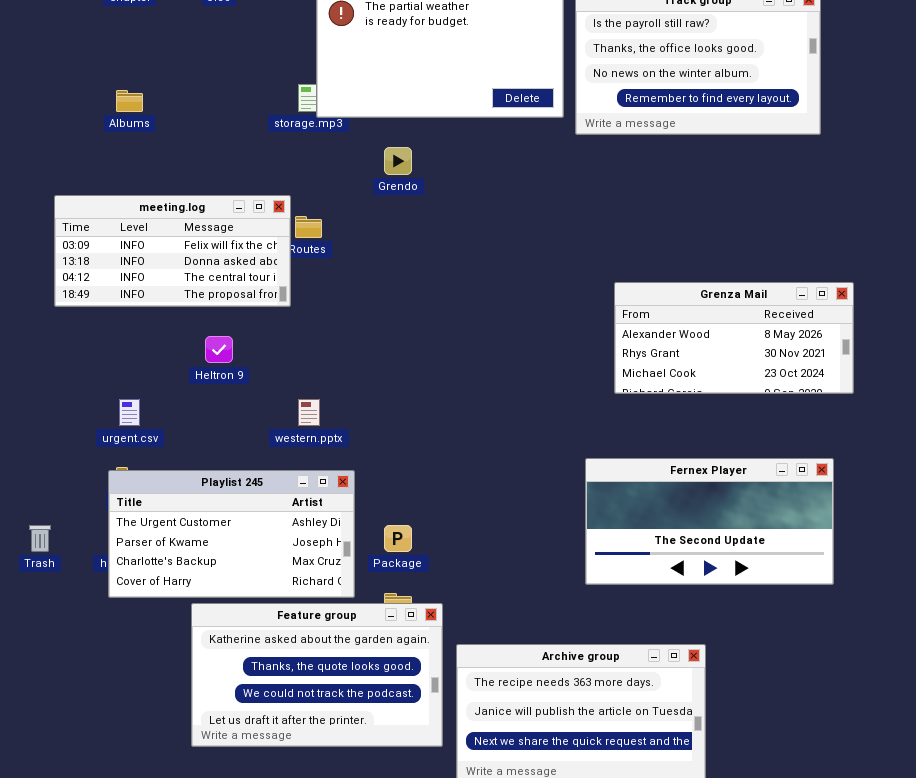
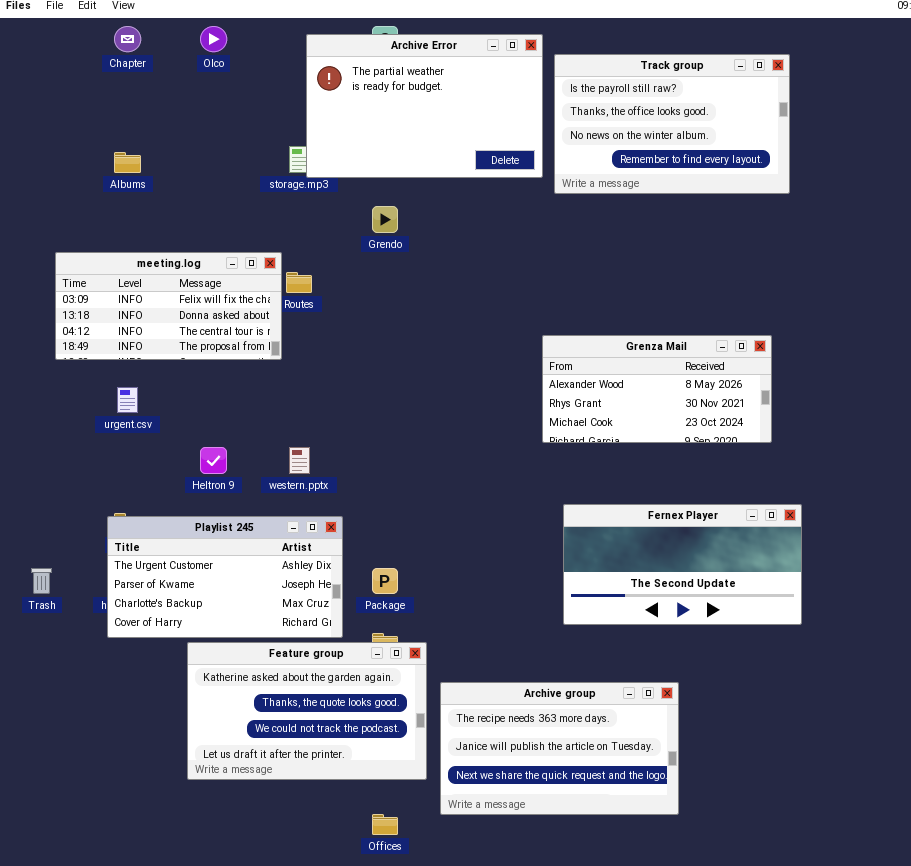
Grenza Mail: [614,282,854,394] -> [542,335,772,443], moved
Heltron 9: [205,336,233,363] -> [200,447,227,474], moved
urgent.csv: [119,399,140,426] -> [117,387,138,413], moved

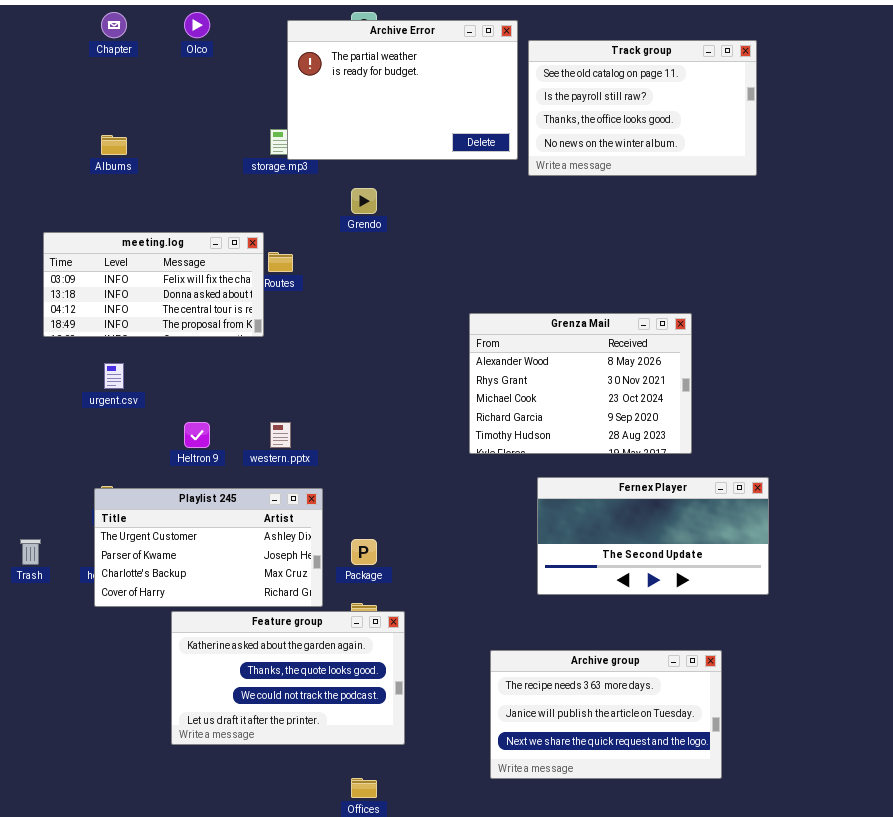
Track group: [554,54,790,194] -> [528,40,757,176], scrolled up 1 row
Grenza Mail: [542,335,772,443] -> [469,313,692,454], moved, resized
Archive group: [440,682,679,815] -> [490,650,722,779], moved

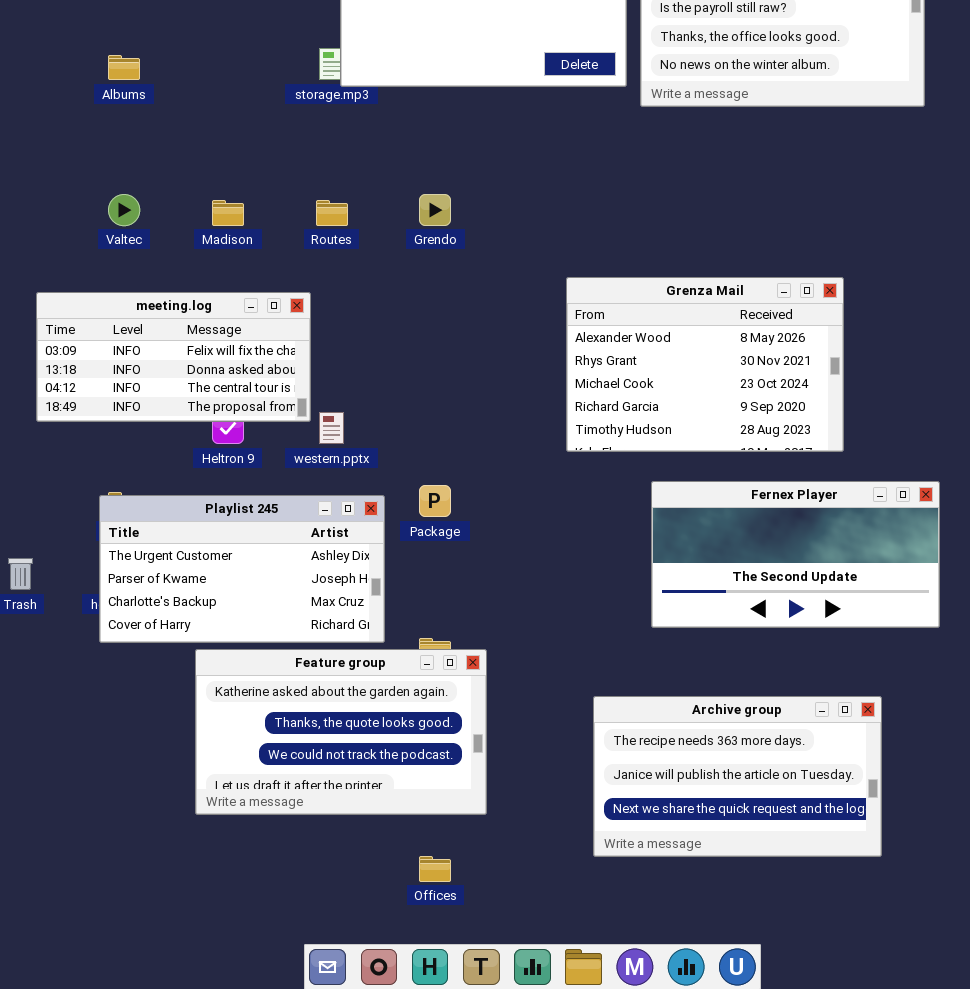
Grendo: [351,188,377,214] -> [419,194,451,226], moved
meeting.log: [43,232,264,337] -> [36,292,311,422], moved
Package: [351,539,377,565] -> [419,485,451,517], moved

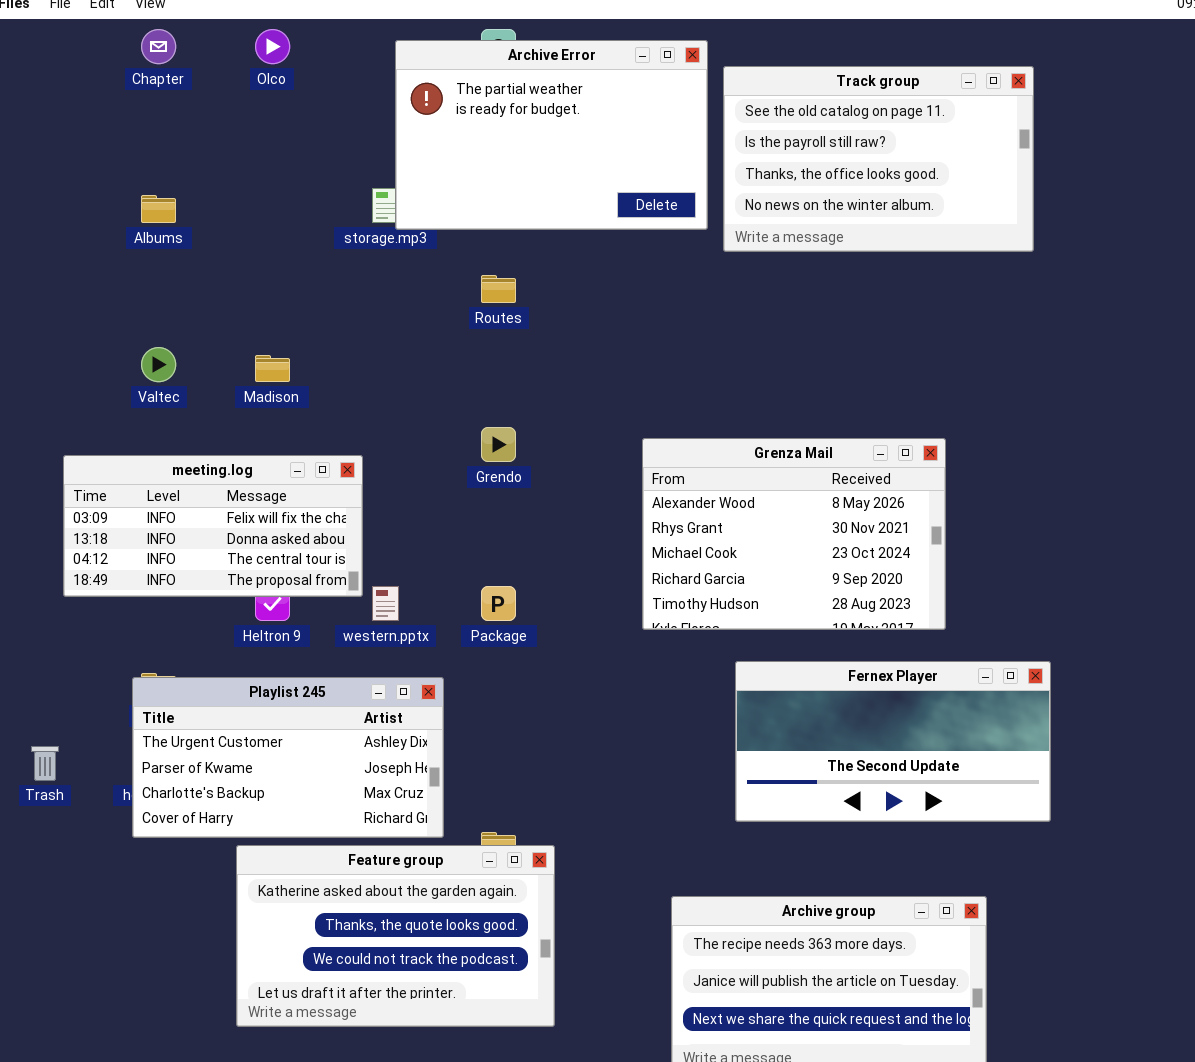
Grendo: [419,194,451,226] -> [481,427,516,462], moved
Routes: [316,200,348,226] -> [481,275,516,303], moved
Package: [419,485,451,517] -> [481,586,516,621], moved

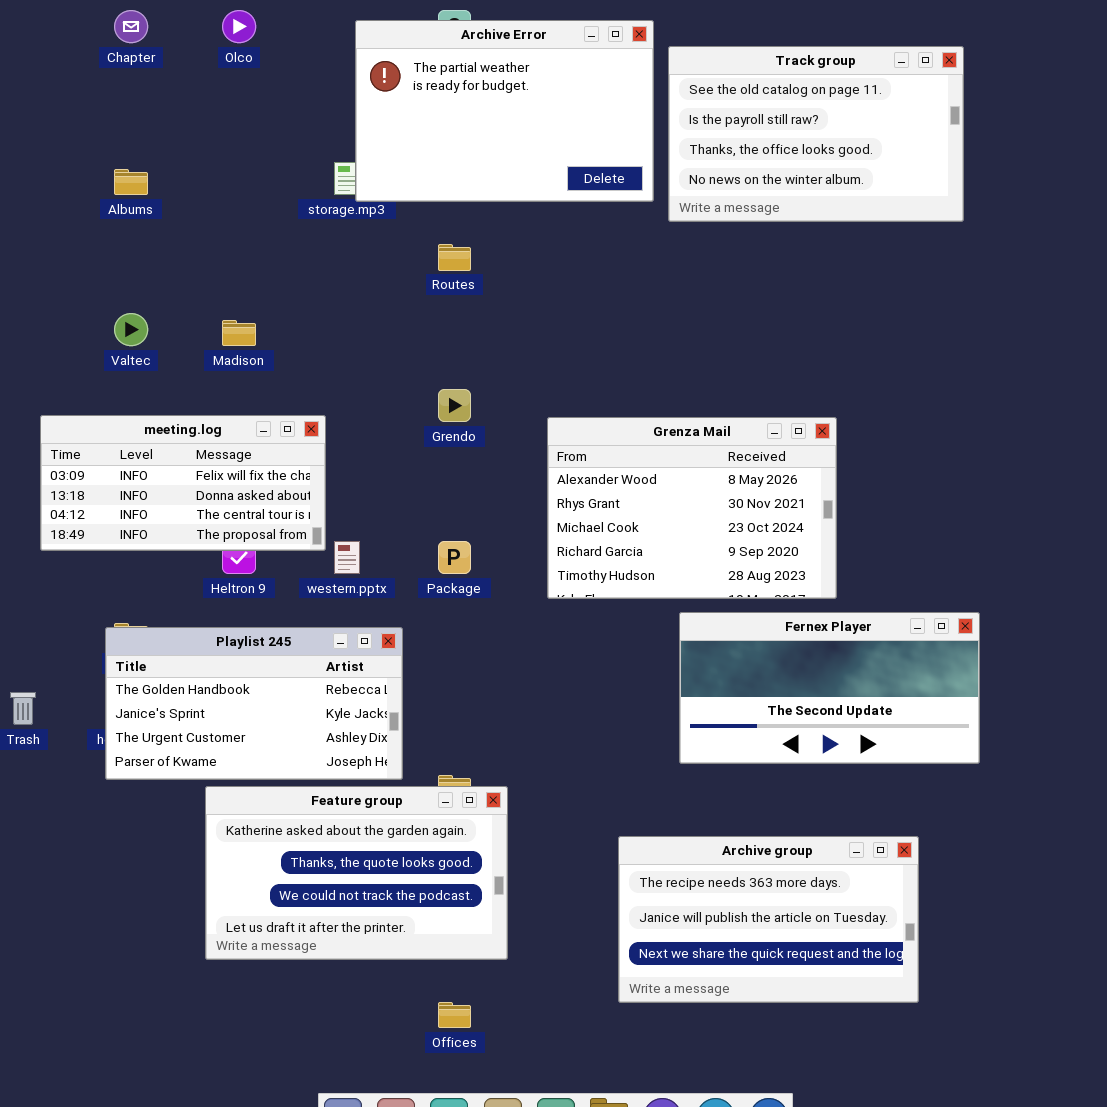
Grenza Mail: [642,438,946,630] -> [547,417,837,599], moved
Playlist 245: [132,677,444,838] -> [105,627,403,780], scrolled up 2 rows

